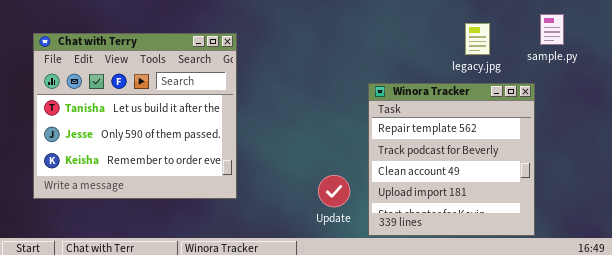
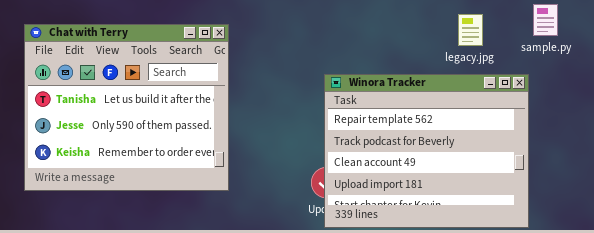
Winora Tracker: [368,83,535,236] -> [324,74,529,228], resized

